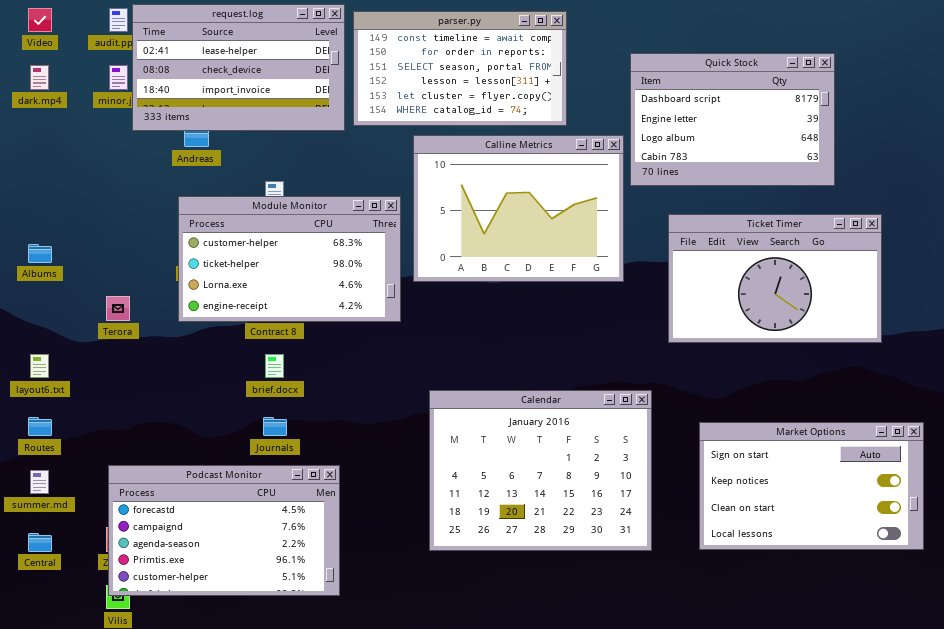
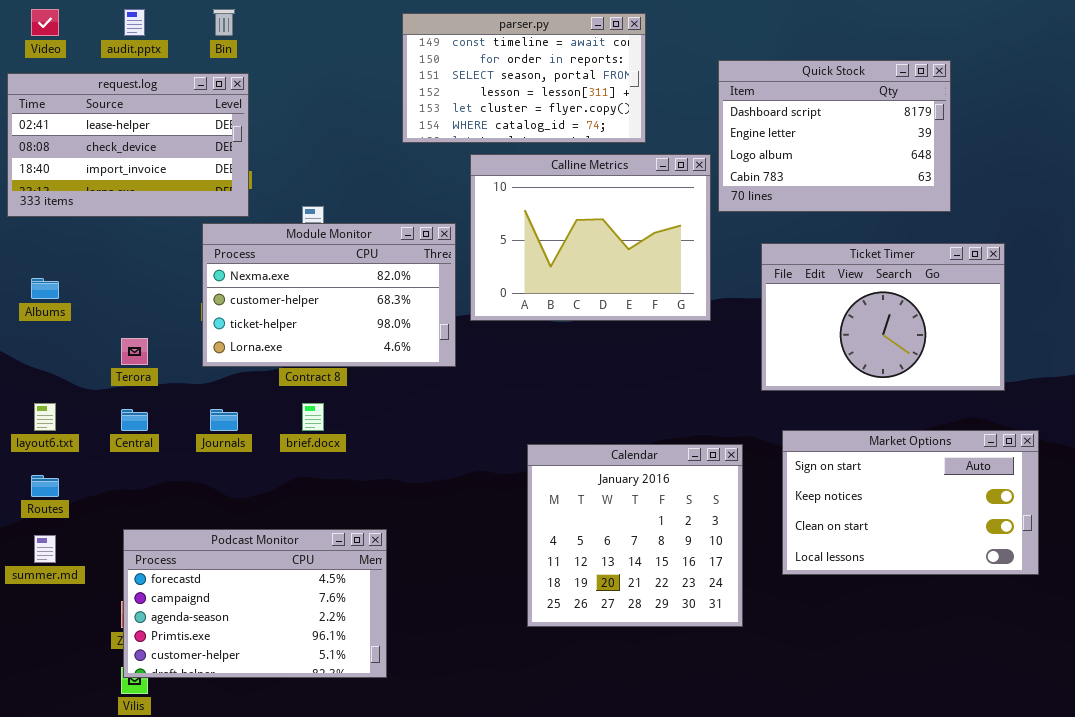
request.log: [132,4,345,131] -> [7,73,249,217], moved
Module Monitor: [178,196,401,322] -> [202,223,456,367], scrolled up 1 row
Calendar: [429,390,652,551] -> [527,444,743,627], resized
Journals: [263,417,287,436] -> [210,409,238,431], moved
Market Options: [699,422,924,550] -> [782,430,1039,575], moved
Central: [28,533,52,552] -> [121,409,148,431], moved

